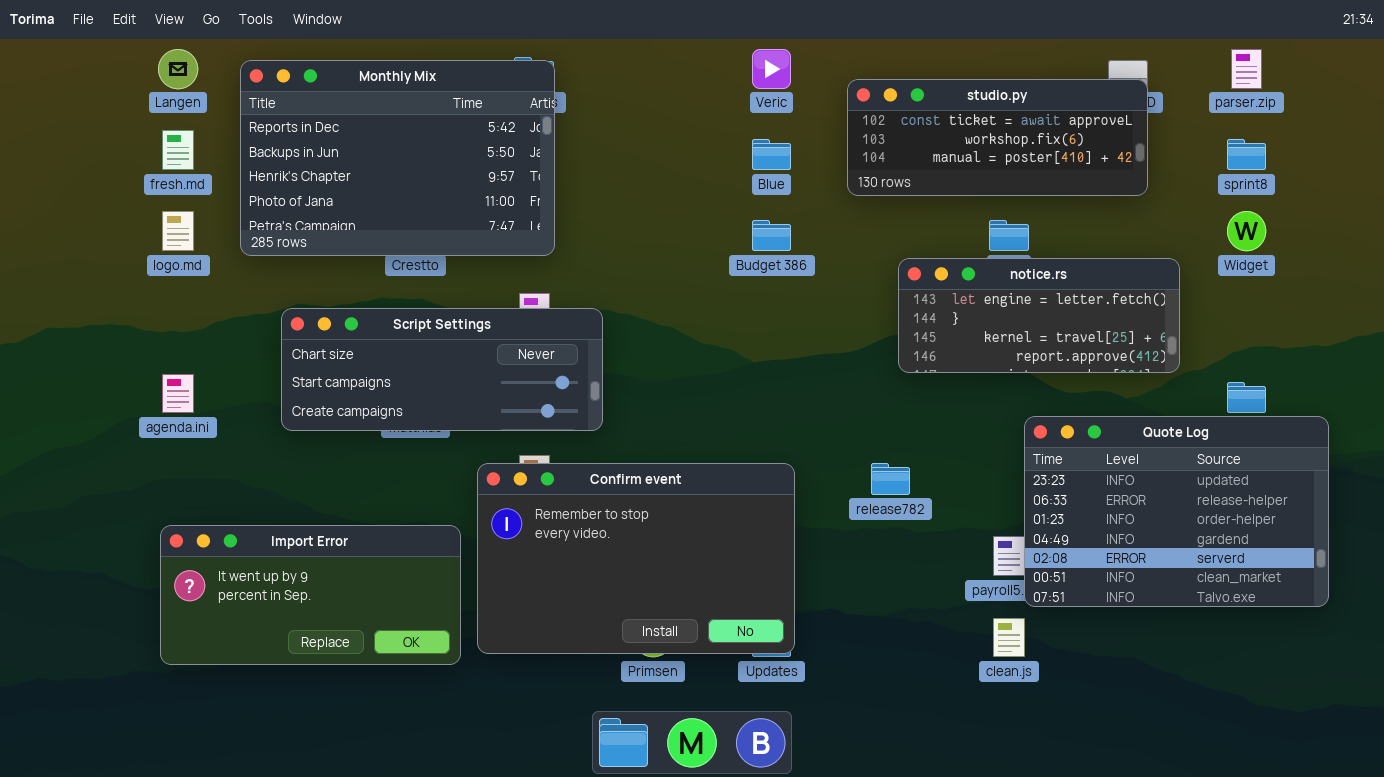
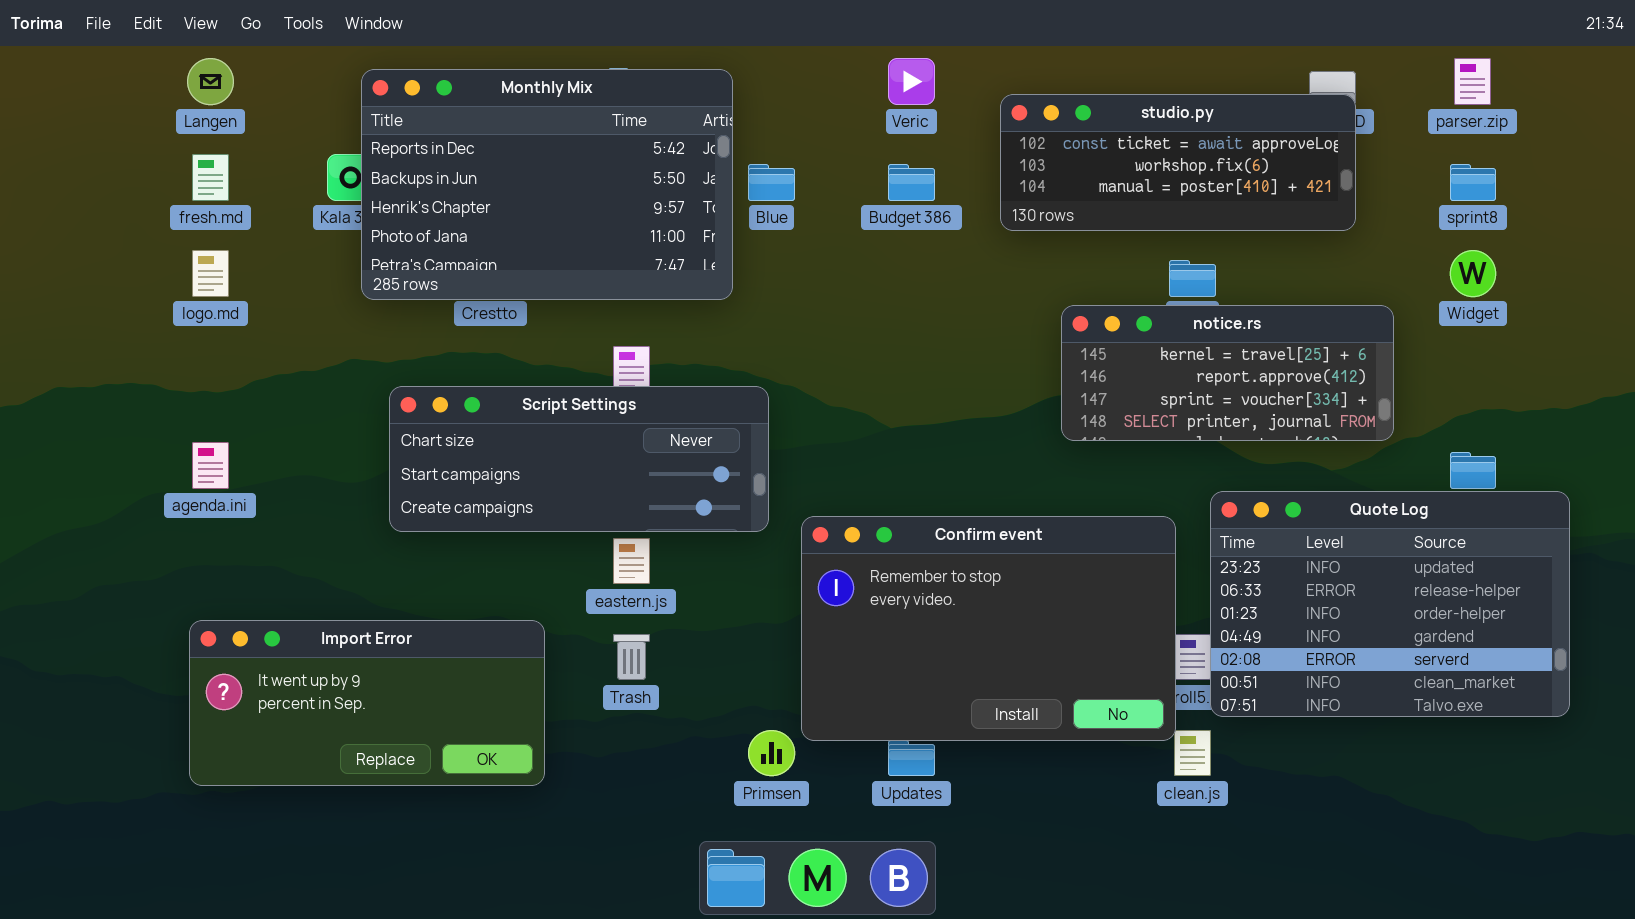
Monthly Mix: [240,60,555,256] -> [361,69,733,300], moved
Blue: [752,139,791,170] -> [748,164,795,201], moved
Budget 386: [752,220,791,251] -> [888,164,935,201], moved
notice.rs: [898,258,1180,373] -> [1061,305,1394,441], scrolled down 2 rows
Script Settings: [281,308,603,431] -> [389,386,769,532], moved
Confirm event: [477,463,795,654] -> [801,516,1176,741], moved

